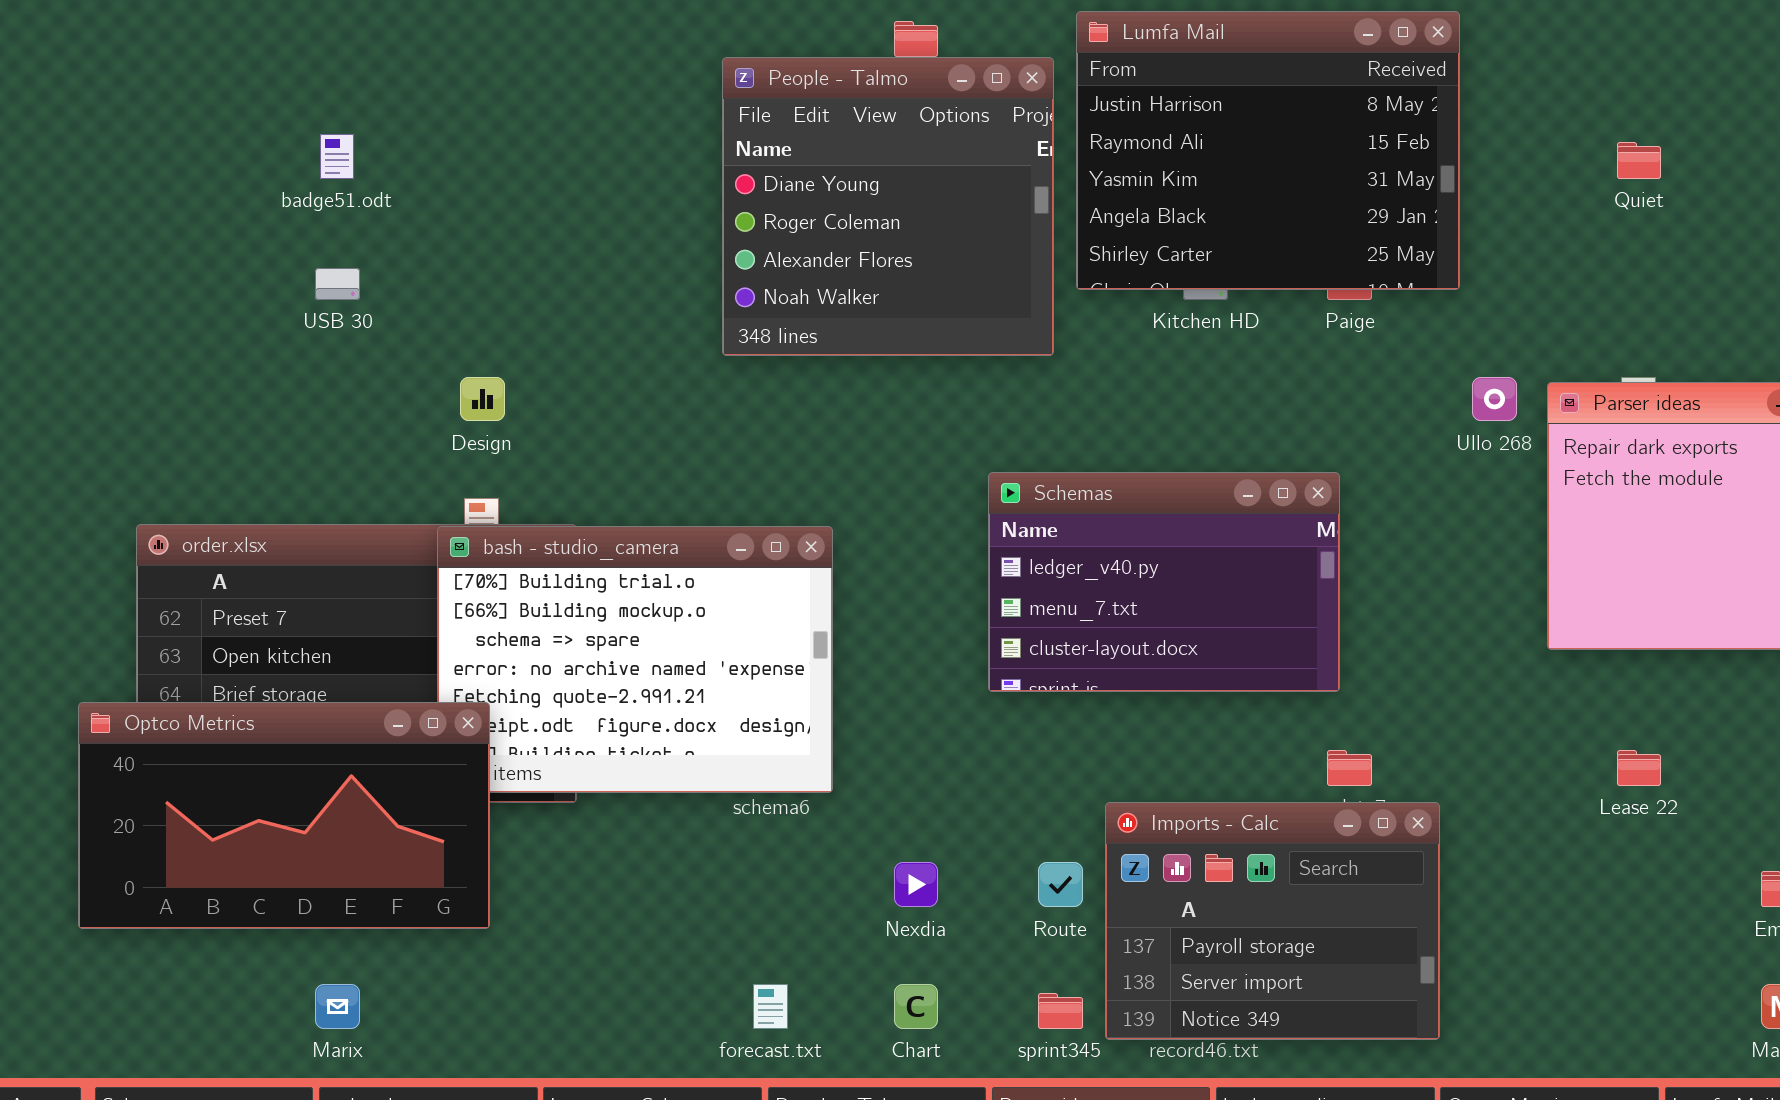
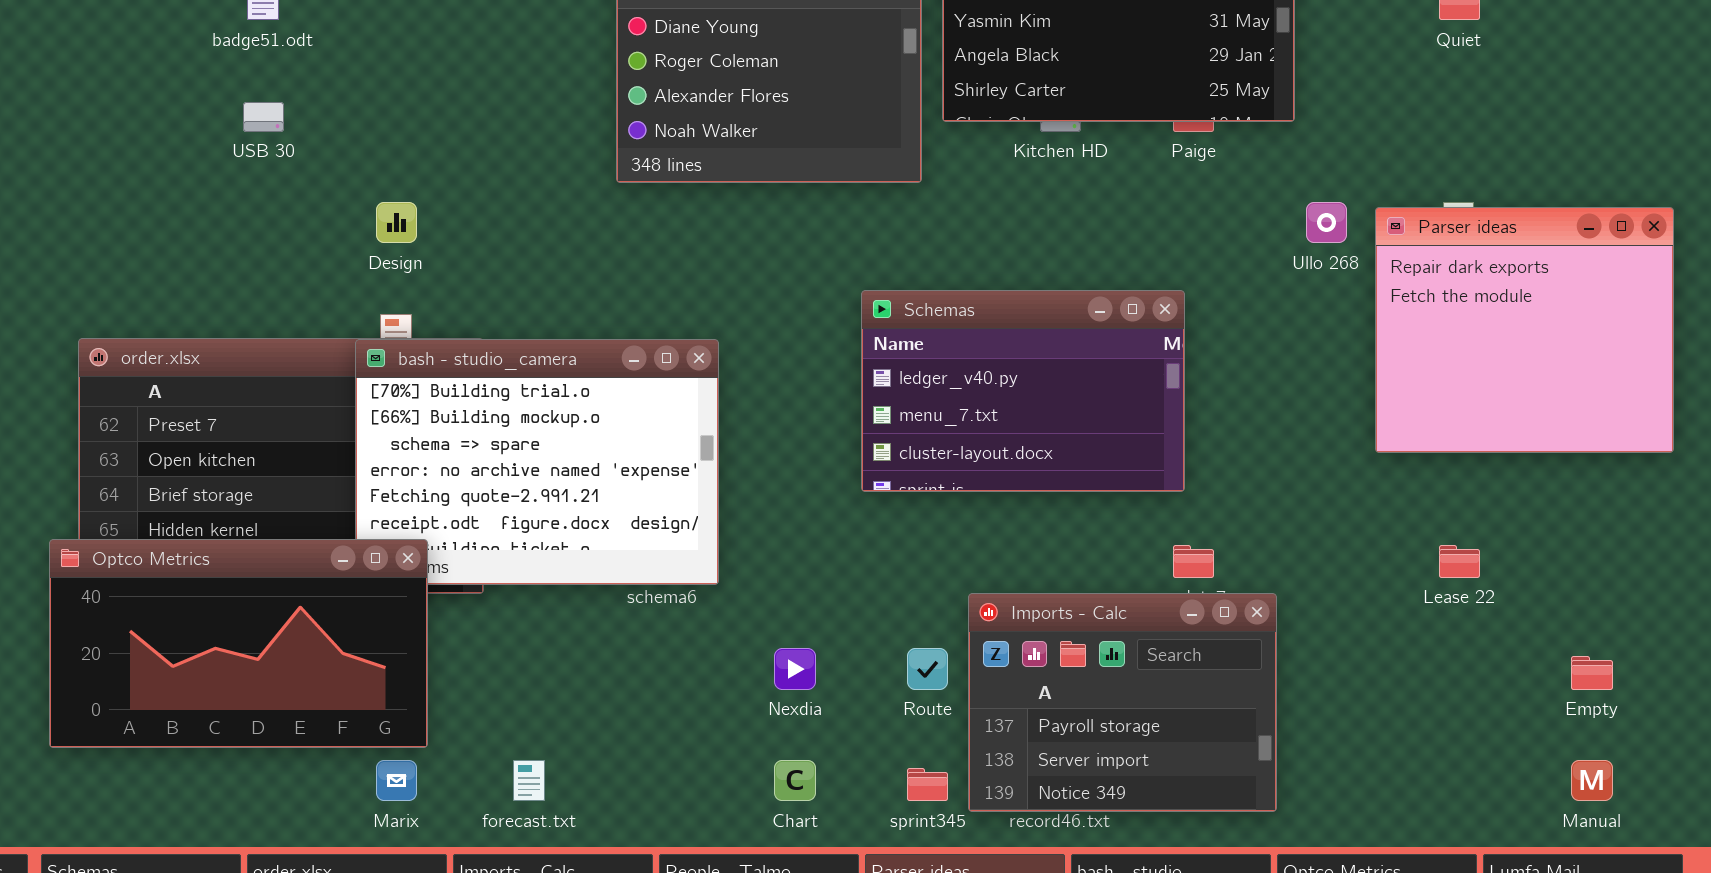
Optco Metrics: [78,702,490,929] -> [49,539,428,748], moved
Marix: [315,984,360,1029] -> [376,760,417,801], moved
forecast.txt: [753,984,788,1029] -> [513,760,545,801], moved

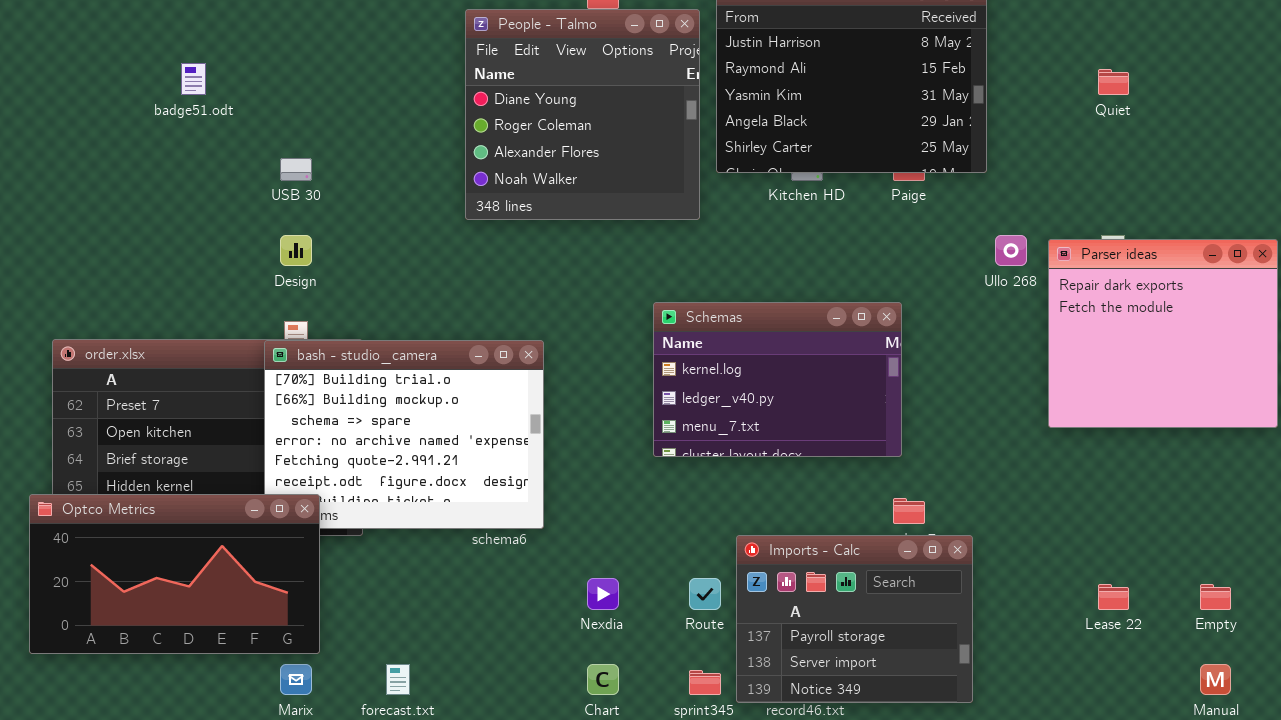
USB 30: [243,102,284,132] -> [280,158,312,181], moved
Schemas: [861,290,1185,492] -> [653,302,902,457], scrolled up 1 row
Lease 22: [1439,545,1480,578] -> [1098,584,1129,610], moved

